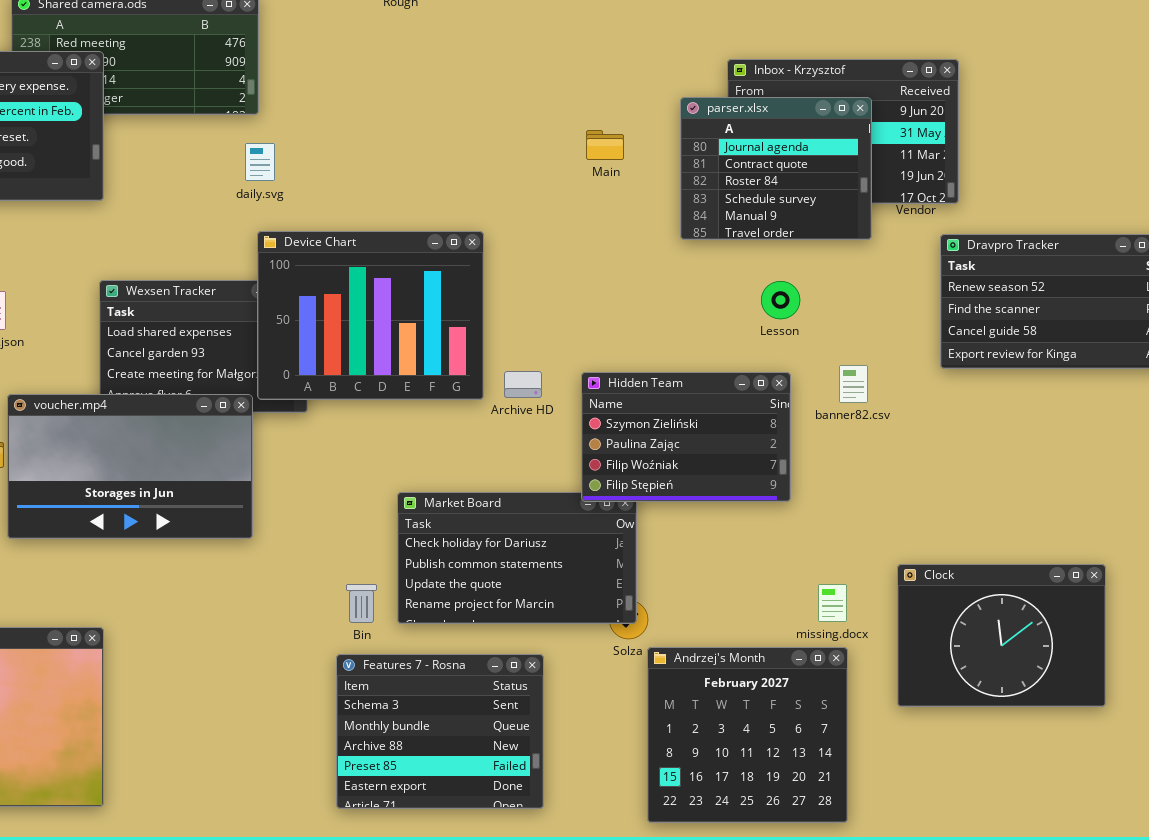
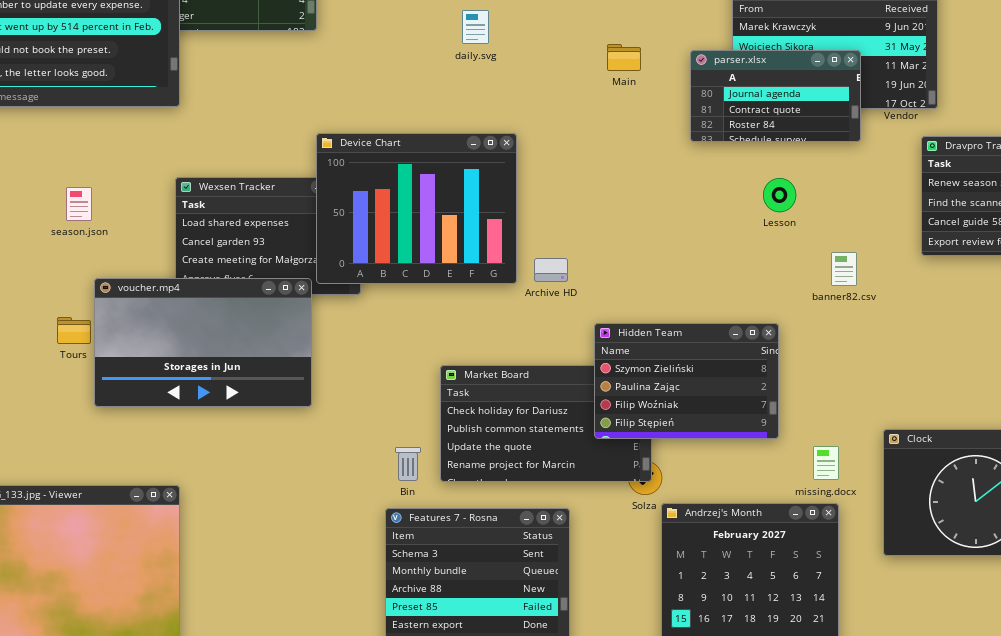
parser.xlsx: [680,97,872,240] -> [690,50,861,142], resized
daily.svg: [245,143,275,181] -> [462,10,489,44], moved
Hidden Team: [581,372,791,502] -> [594,323,779,439], moved

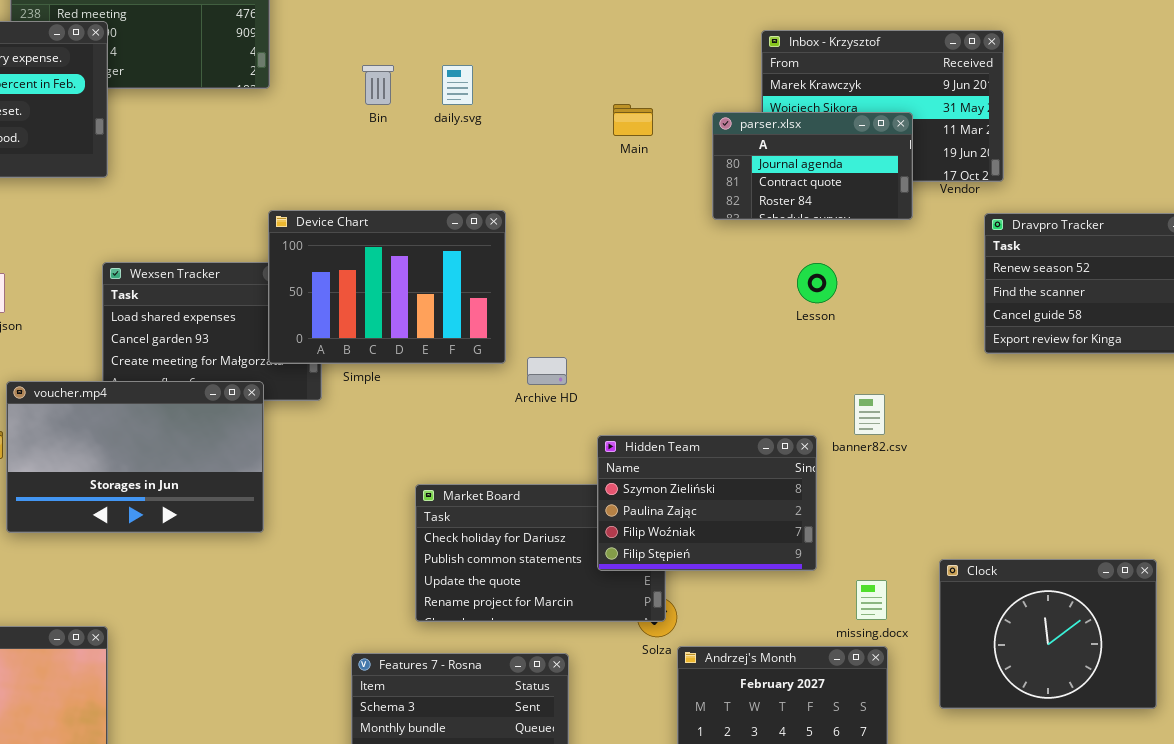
Device Chart: [316,133,517,284] -> [268,210,506,364], resized
banner82.csv: [831,252,857,286] -> [854,394,885,435], moved
Bin: [395,447,421,481] -> [362,65,394,105], moved

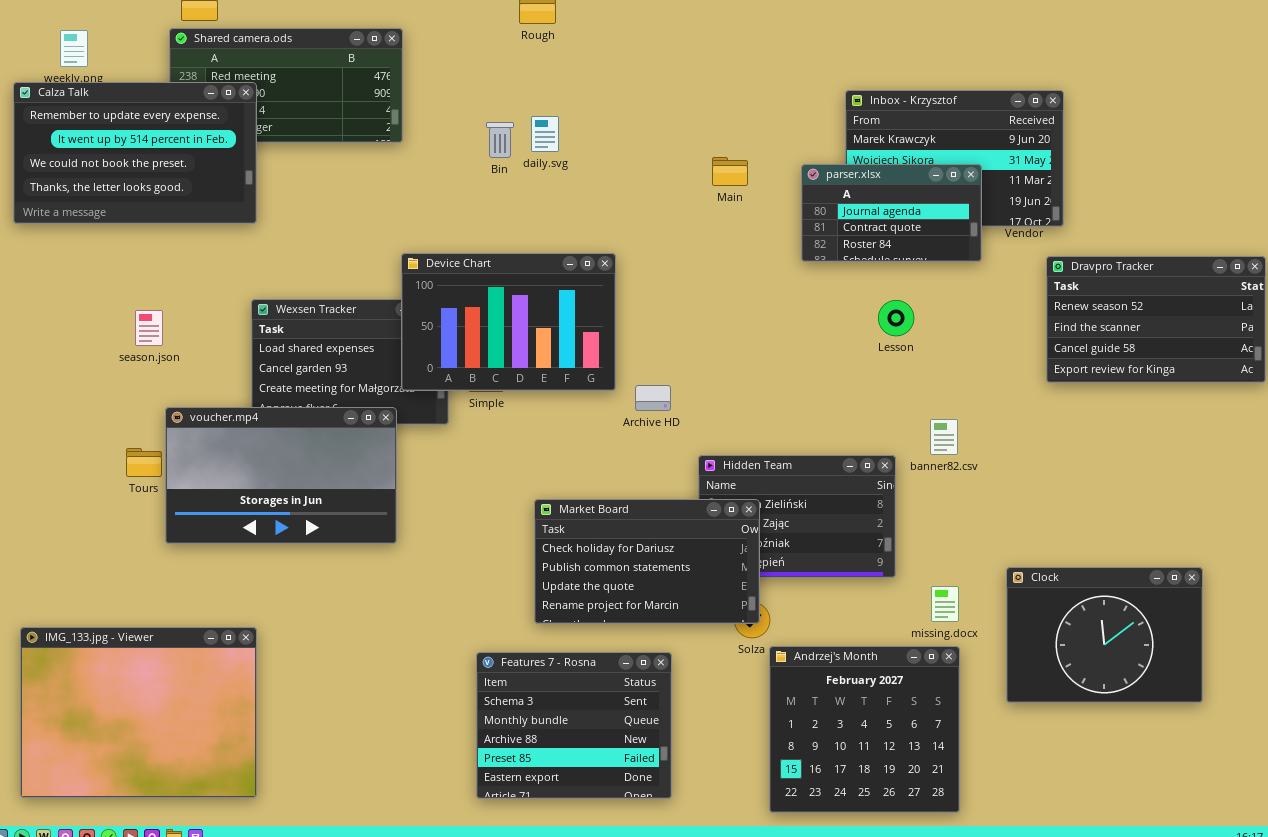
daily.svg: [442,65,473,105] -> [531,116,559,152], moved
Market Board: [415,484,666,622] -> [534,499,760,624], raised

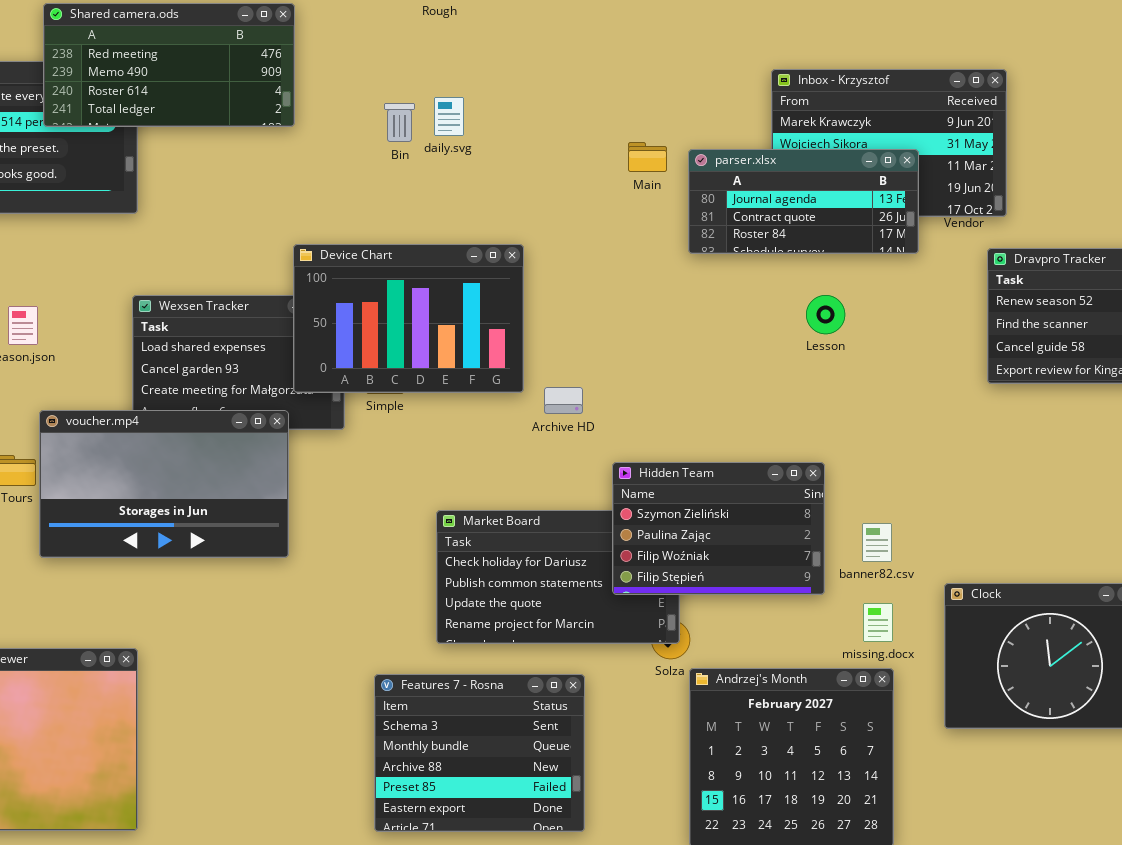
Shared camera.ods: [169,28,403,143] -> [43,3,295,127], raised
parser.xlsx: [801,164,982,262] -> [688,149,919,254], resized
banner82.csv: [930,419,958,455] -> [862,523,892,562], moved
Hidden Team: [698,455,896,578] -> [612,462,825,595], raised

